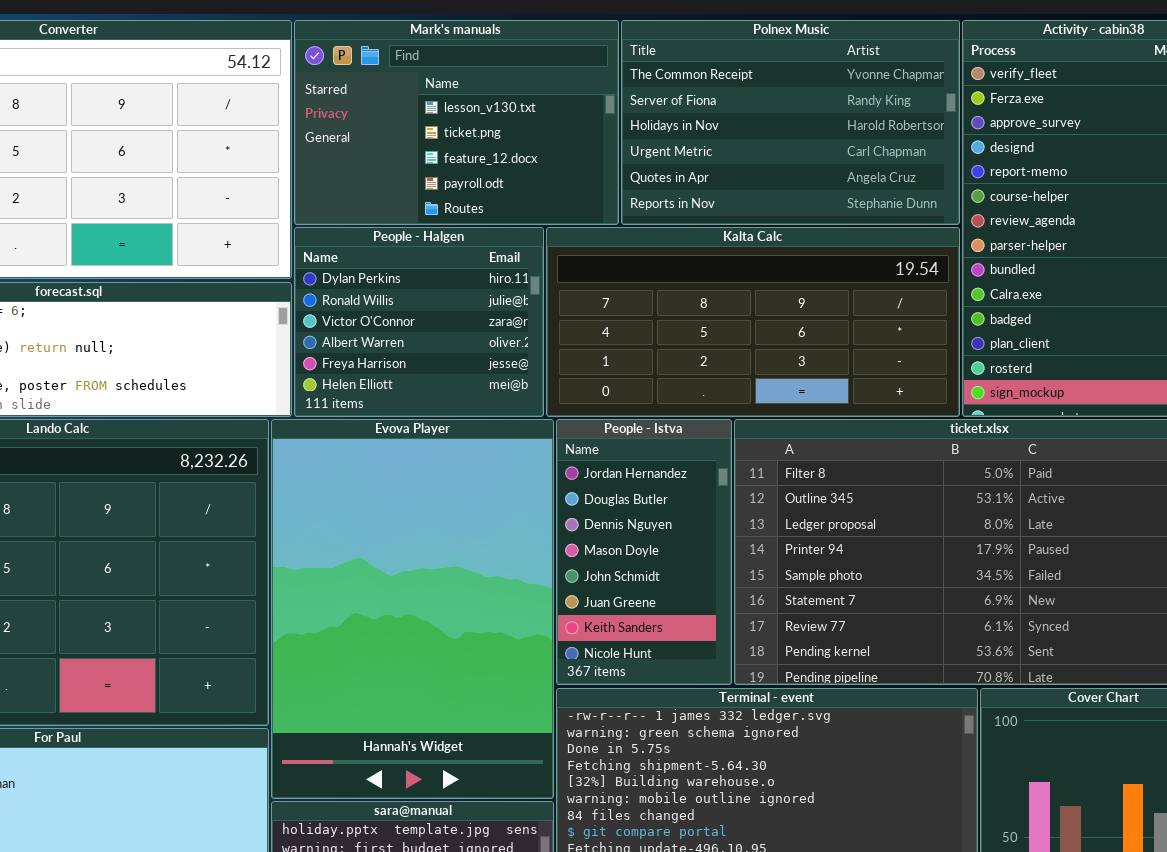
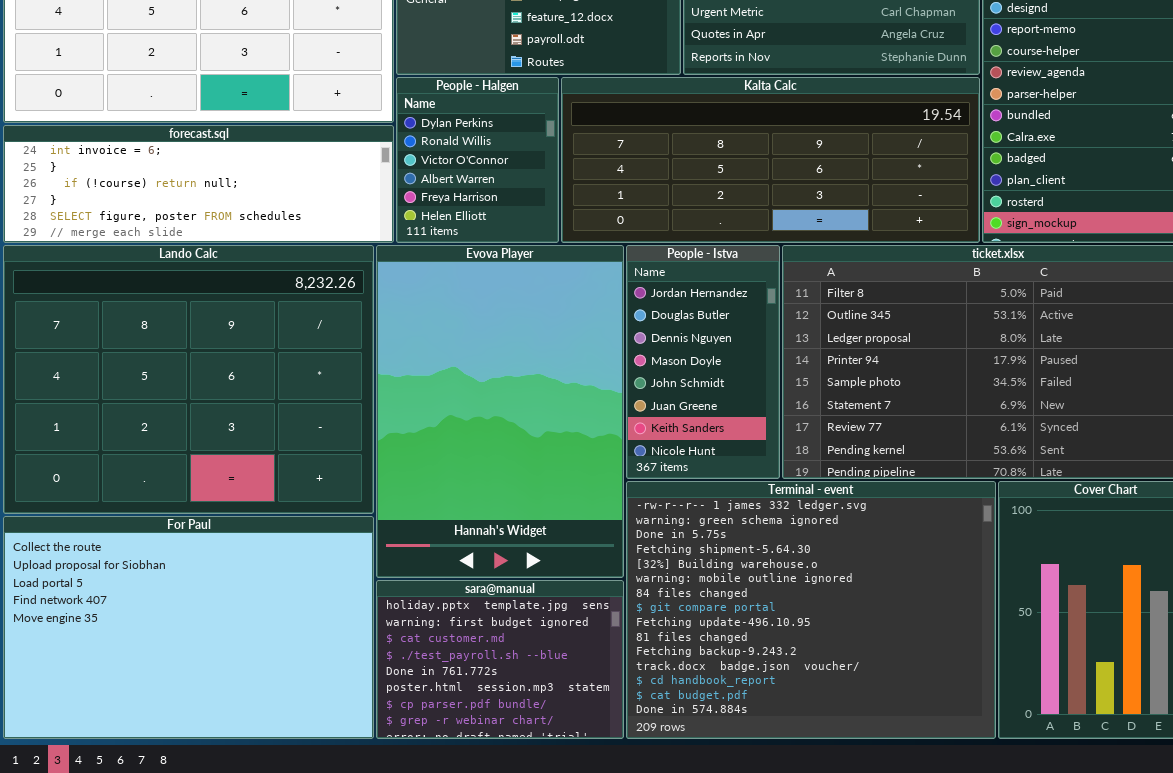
People - Halgen: [294,227,544,417] -> [396,77,559,243], resized
Kalta Calc: [546,227,960,417] -> [561,77,980,243], resized

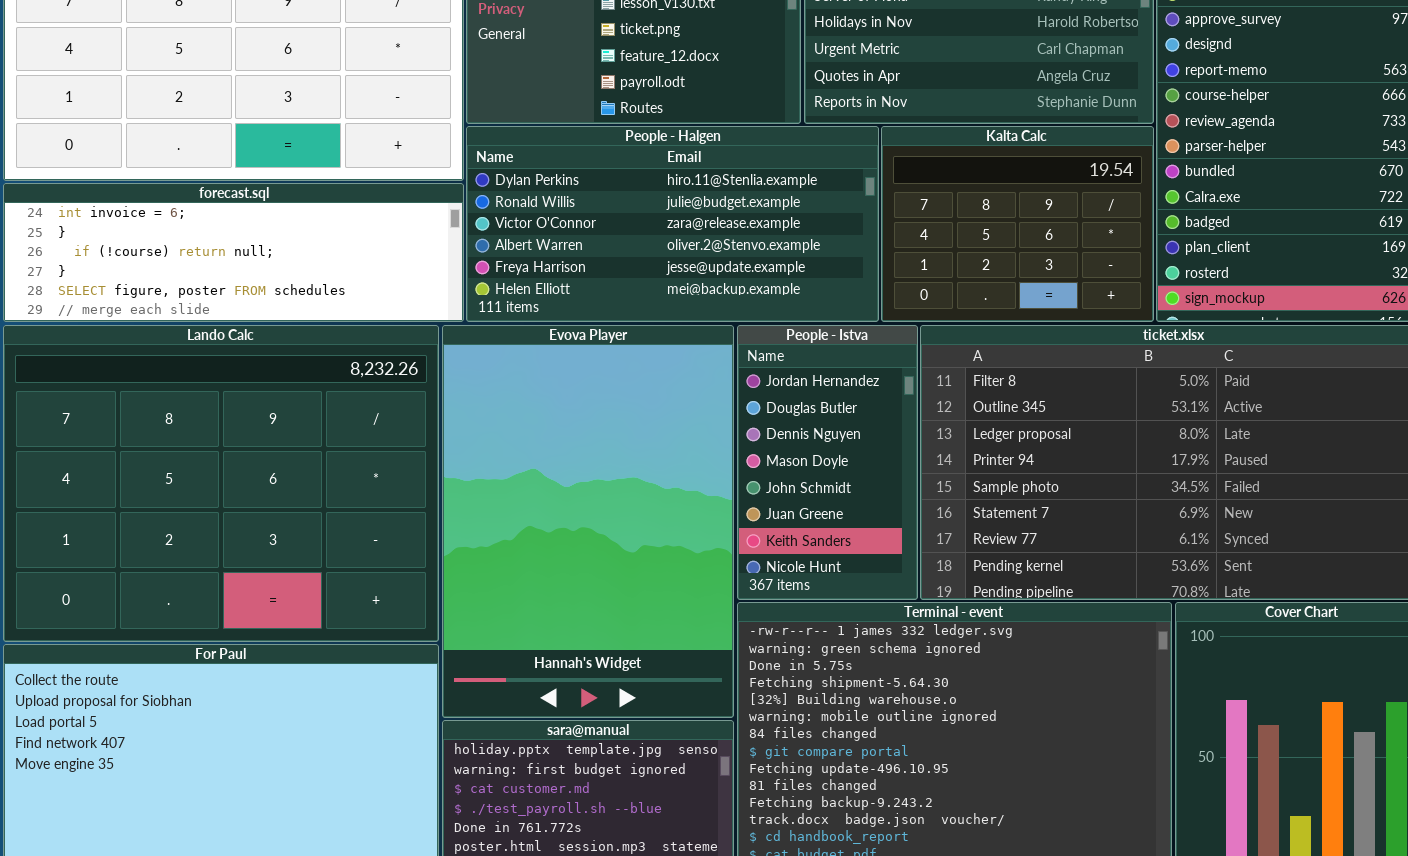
People - Halgen: [396,77,559,243] -> [466,126,879,322], resized
Kalta Calc: [561,77,980,243] -> [881,126,1154,322], resized

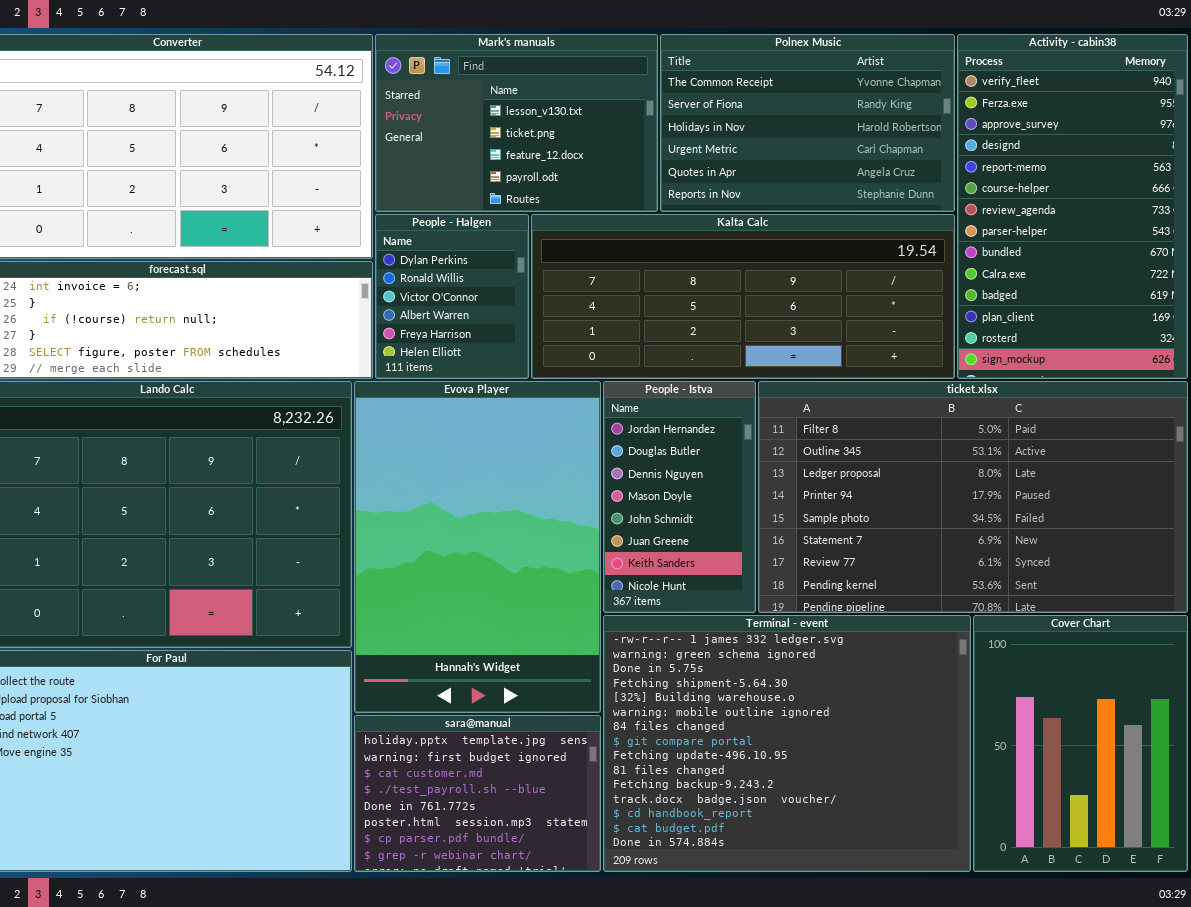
People - Halgen: [466,126,879,322] -> [375,214,529,379], resized
Kalta Calc: [881,126,1154,322] -> [531,214,955,379], resized

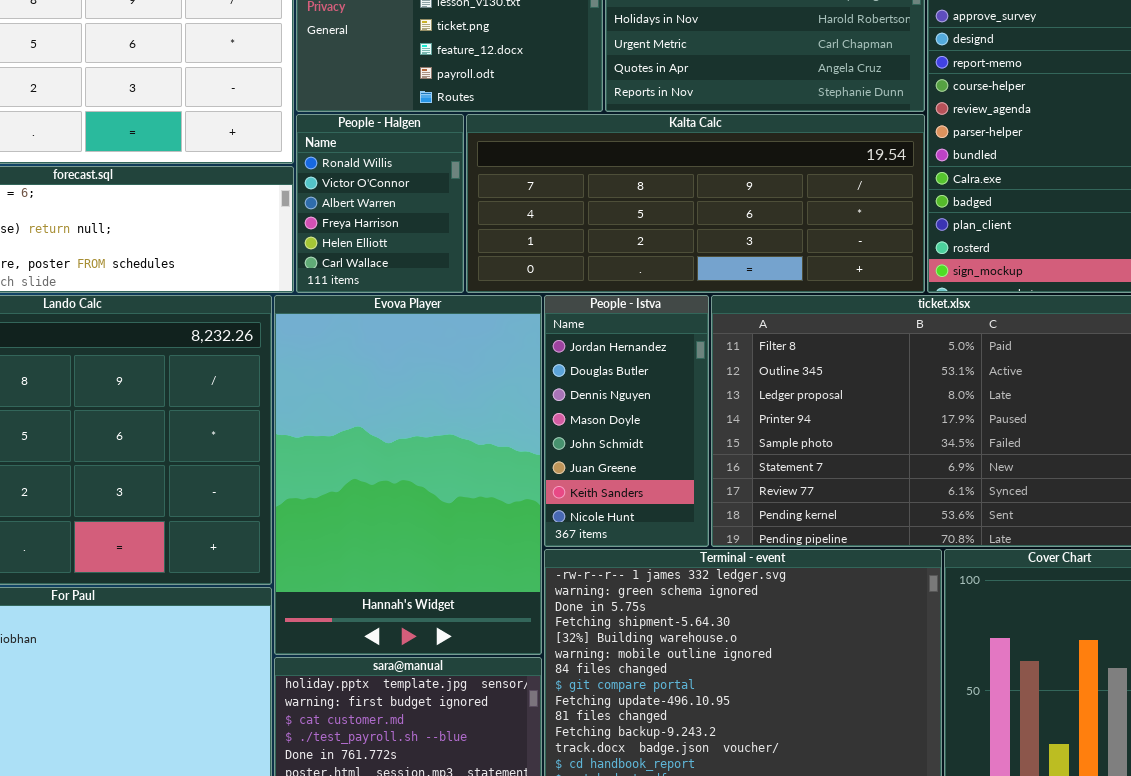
People - Halgen: [375,214,529,379] -> [296,114,464,293], scrolled down 1 row

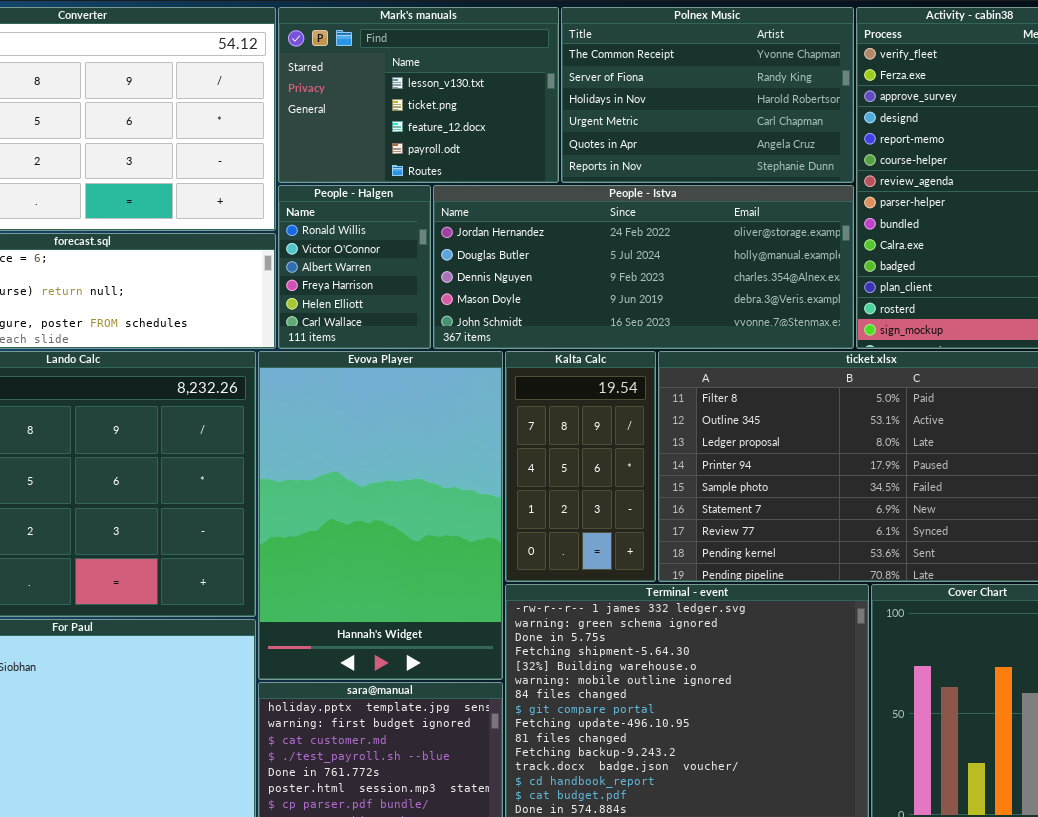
Kalta Calc: [466,114,925,293] -> [505,351,656,582], moved, resized
People - Istva: [544,295,709,547] -> [433,185,854,349], moved, resized

